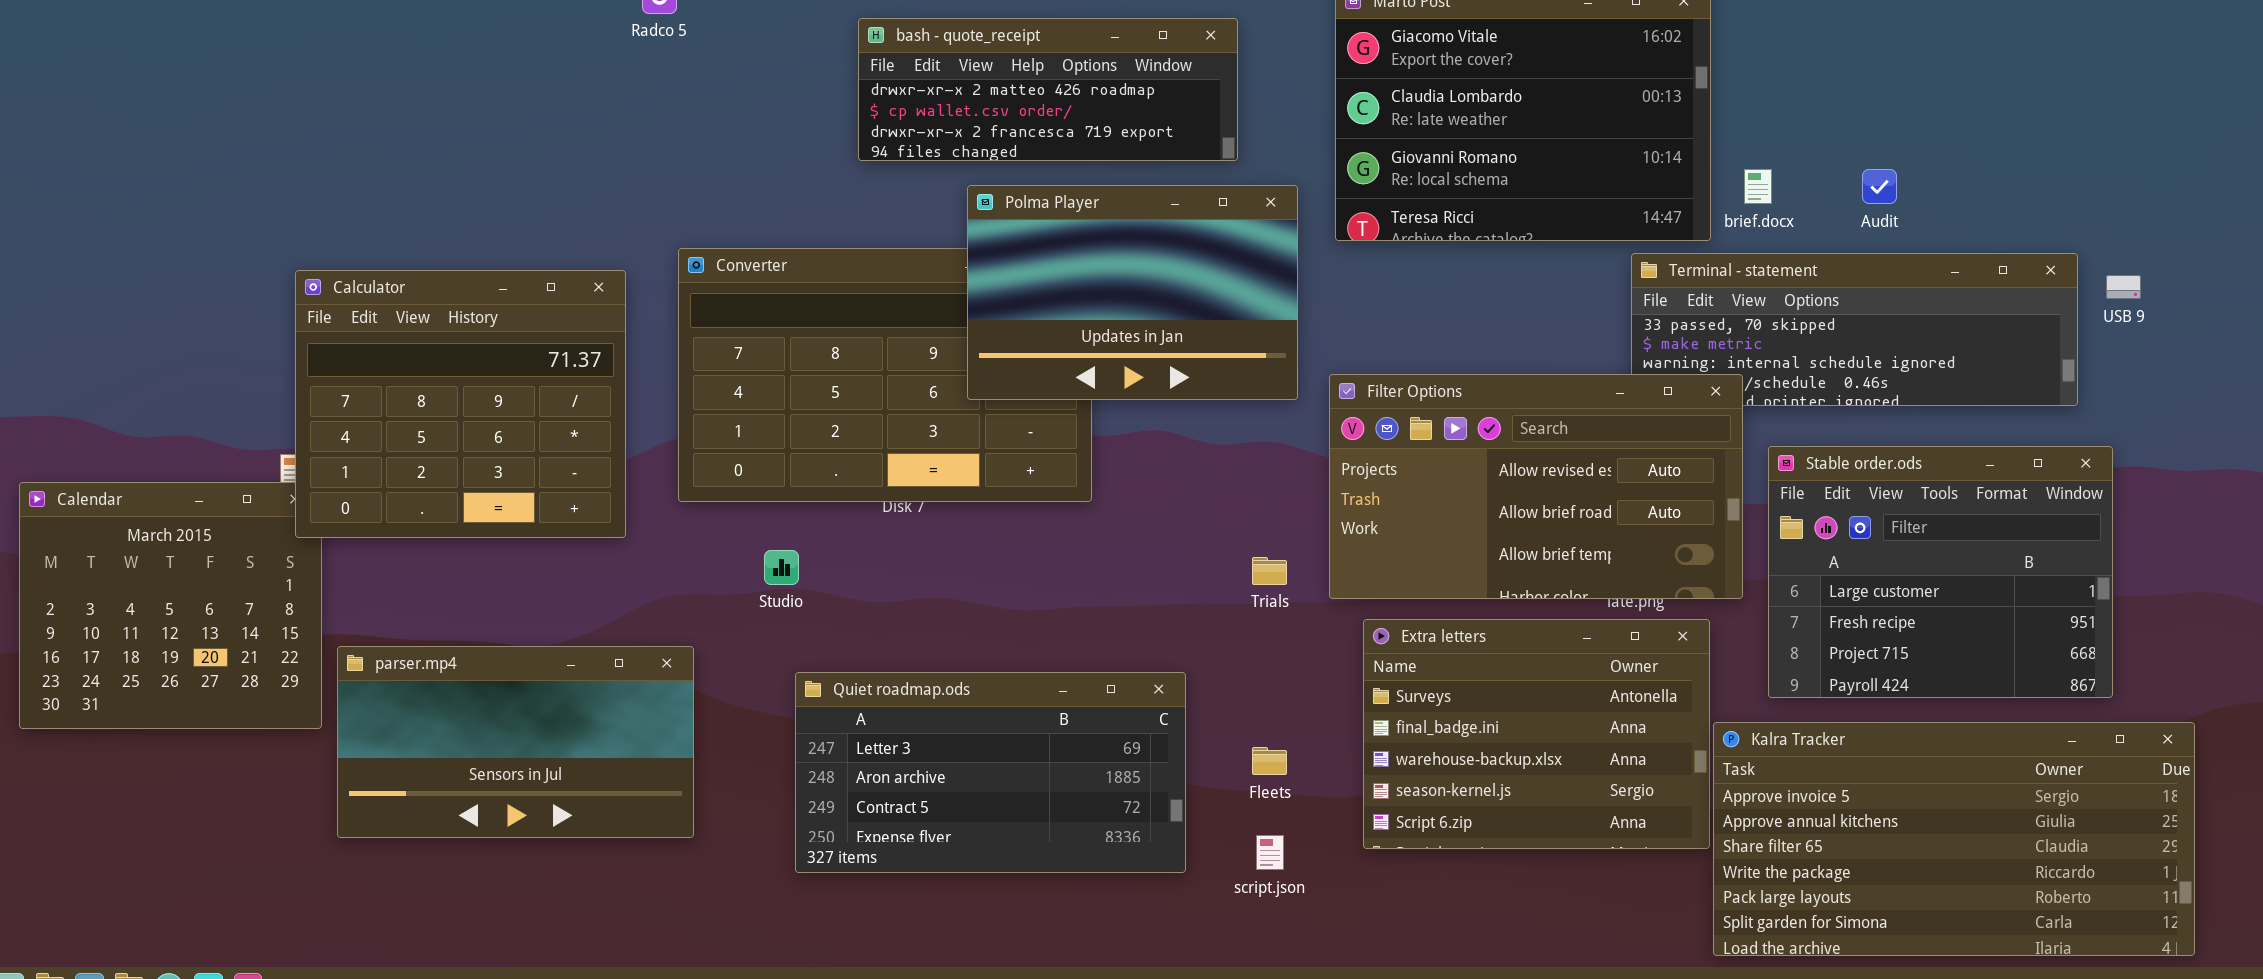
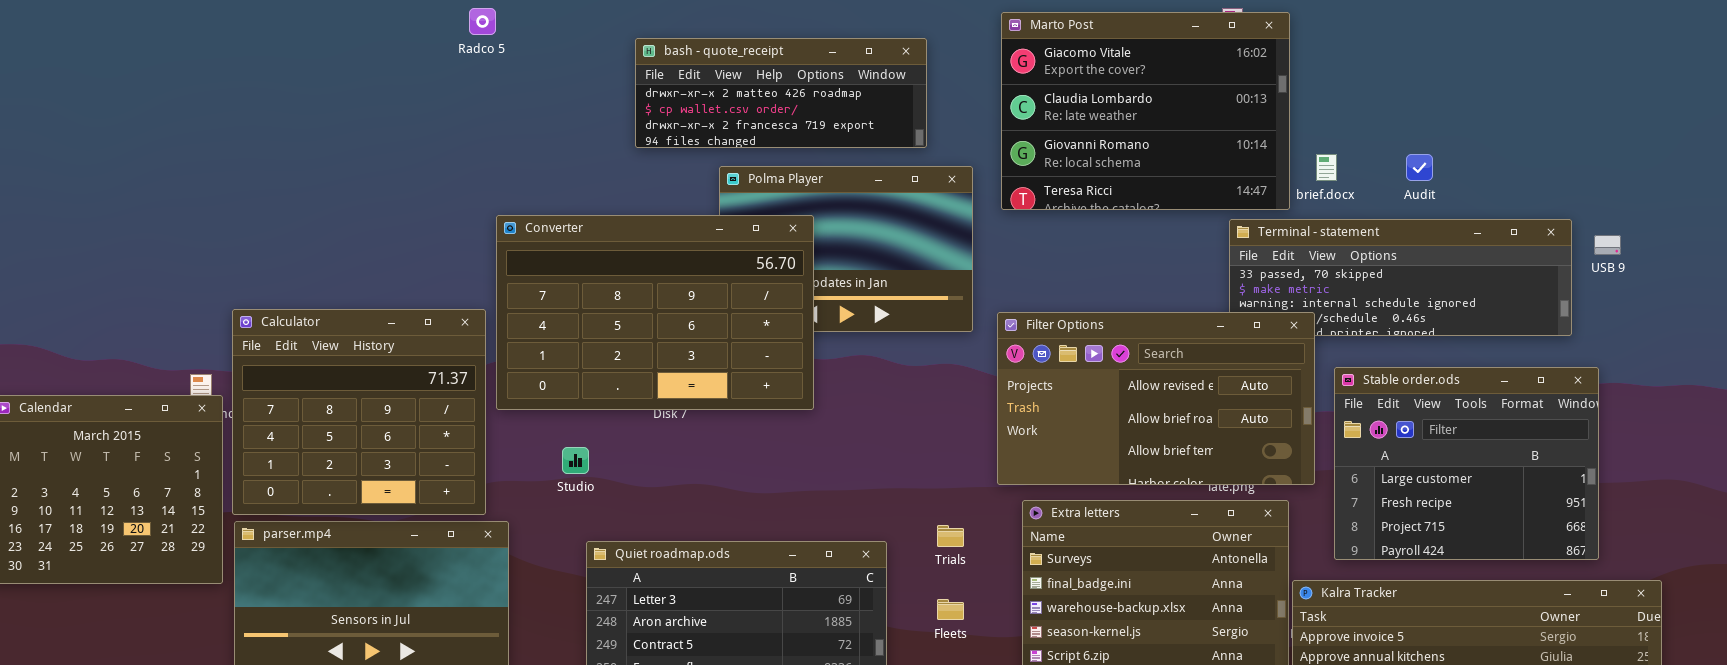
Converter: [678,248,1092,502] -> [496,215,814,410], raised
Calculator: [295,270,626,538] -> [232,309,486,515], moved
Trials: [1252,557,1287,585] -> [937,525,964,547], moved

